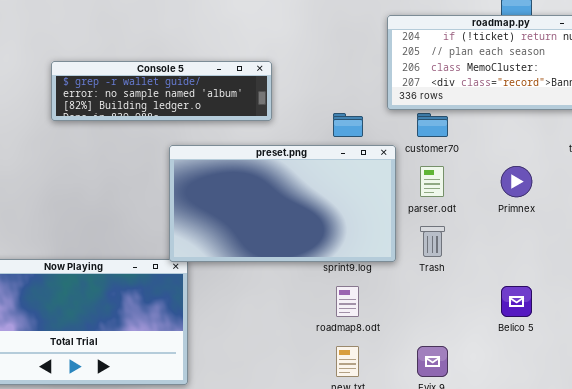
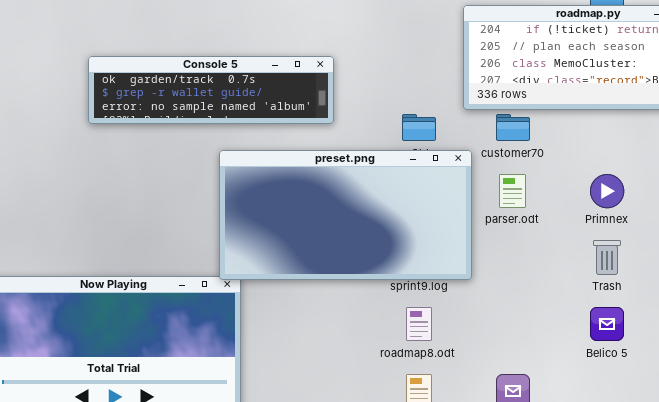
Console 5: [51,61,272,121] -> [88,56,334,124], scrolled up 1 row
Trash: [420,226,445,257] -> [593,240,621,275], moved

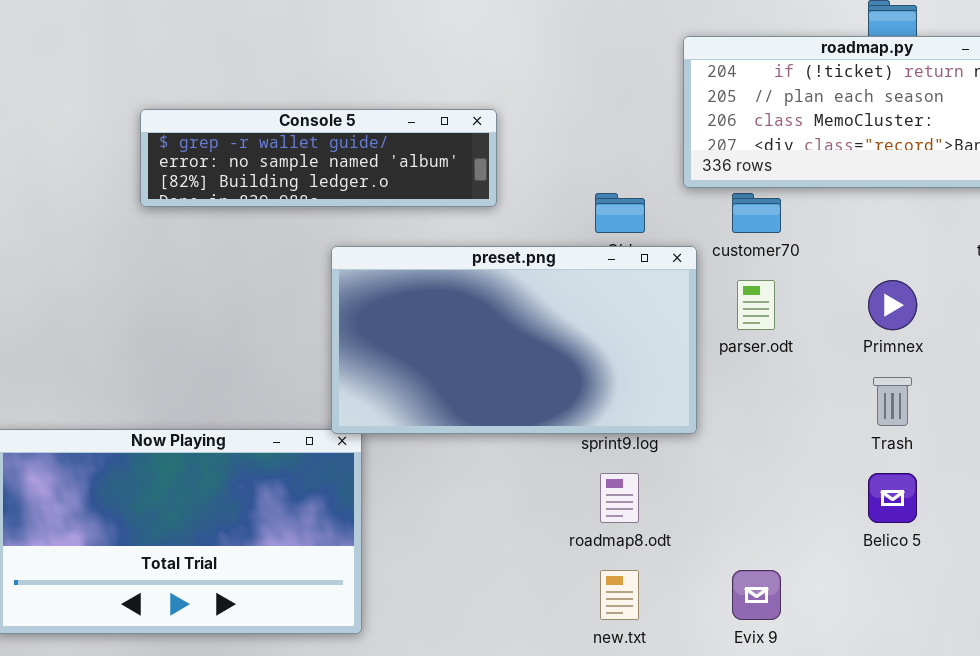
Console 5: [88,56,334,124] -> [140,109,497,207], scrolled down 1 row

